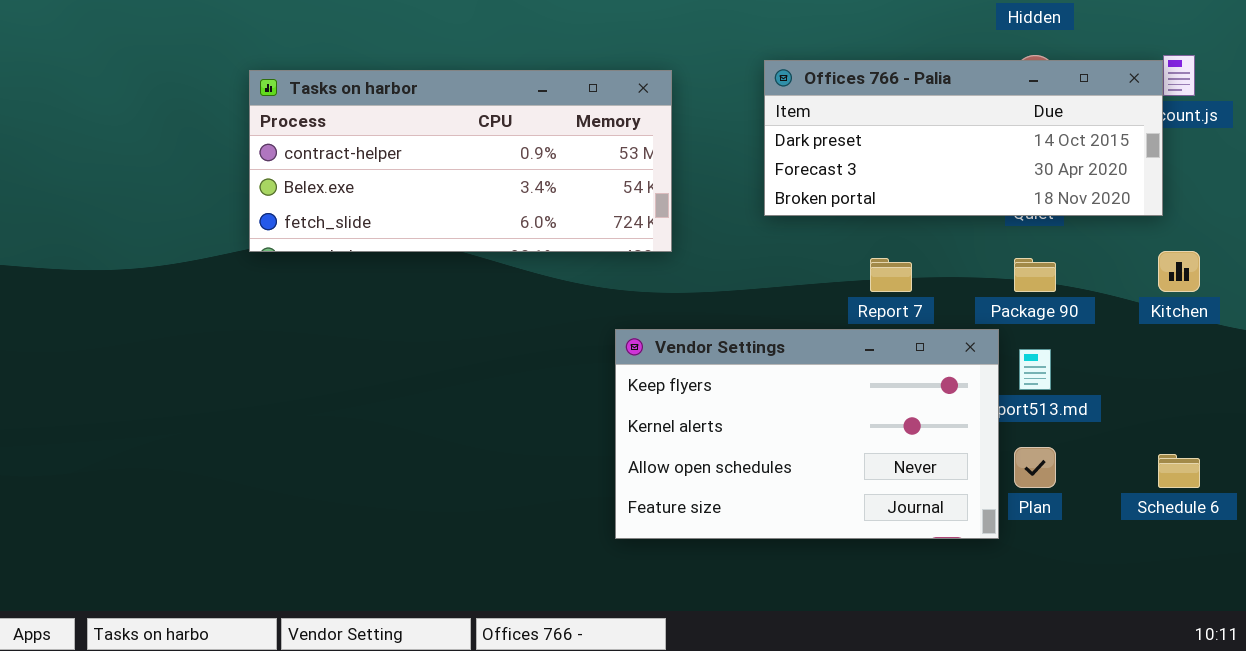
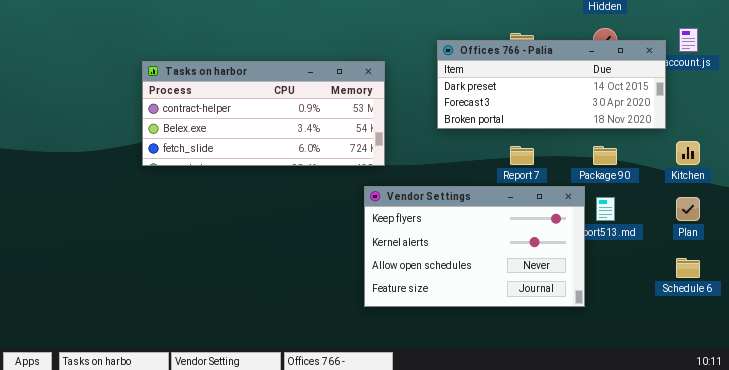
Offices 766 - Palia: [764,60,1163,216] -> [437,40,666,129], moved
Tasks on harbor: [249,70,672,252] -> [142,61,385,166], moved
Plan: [1014,447,1056,488] -> [676,197,700,221], moved

